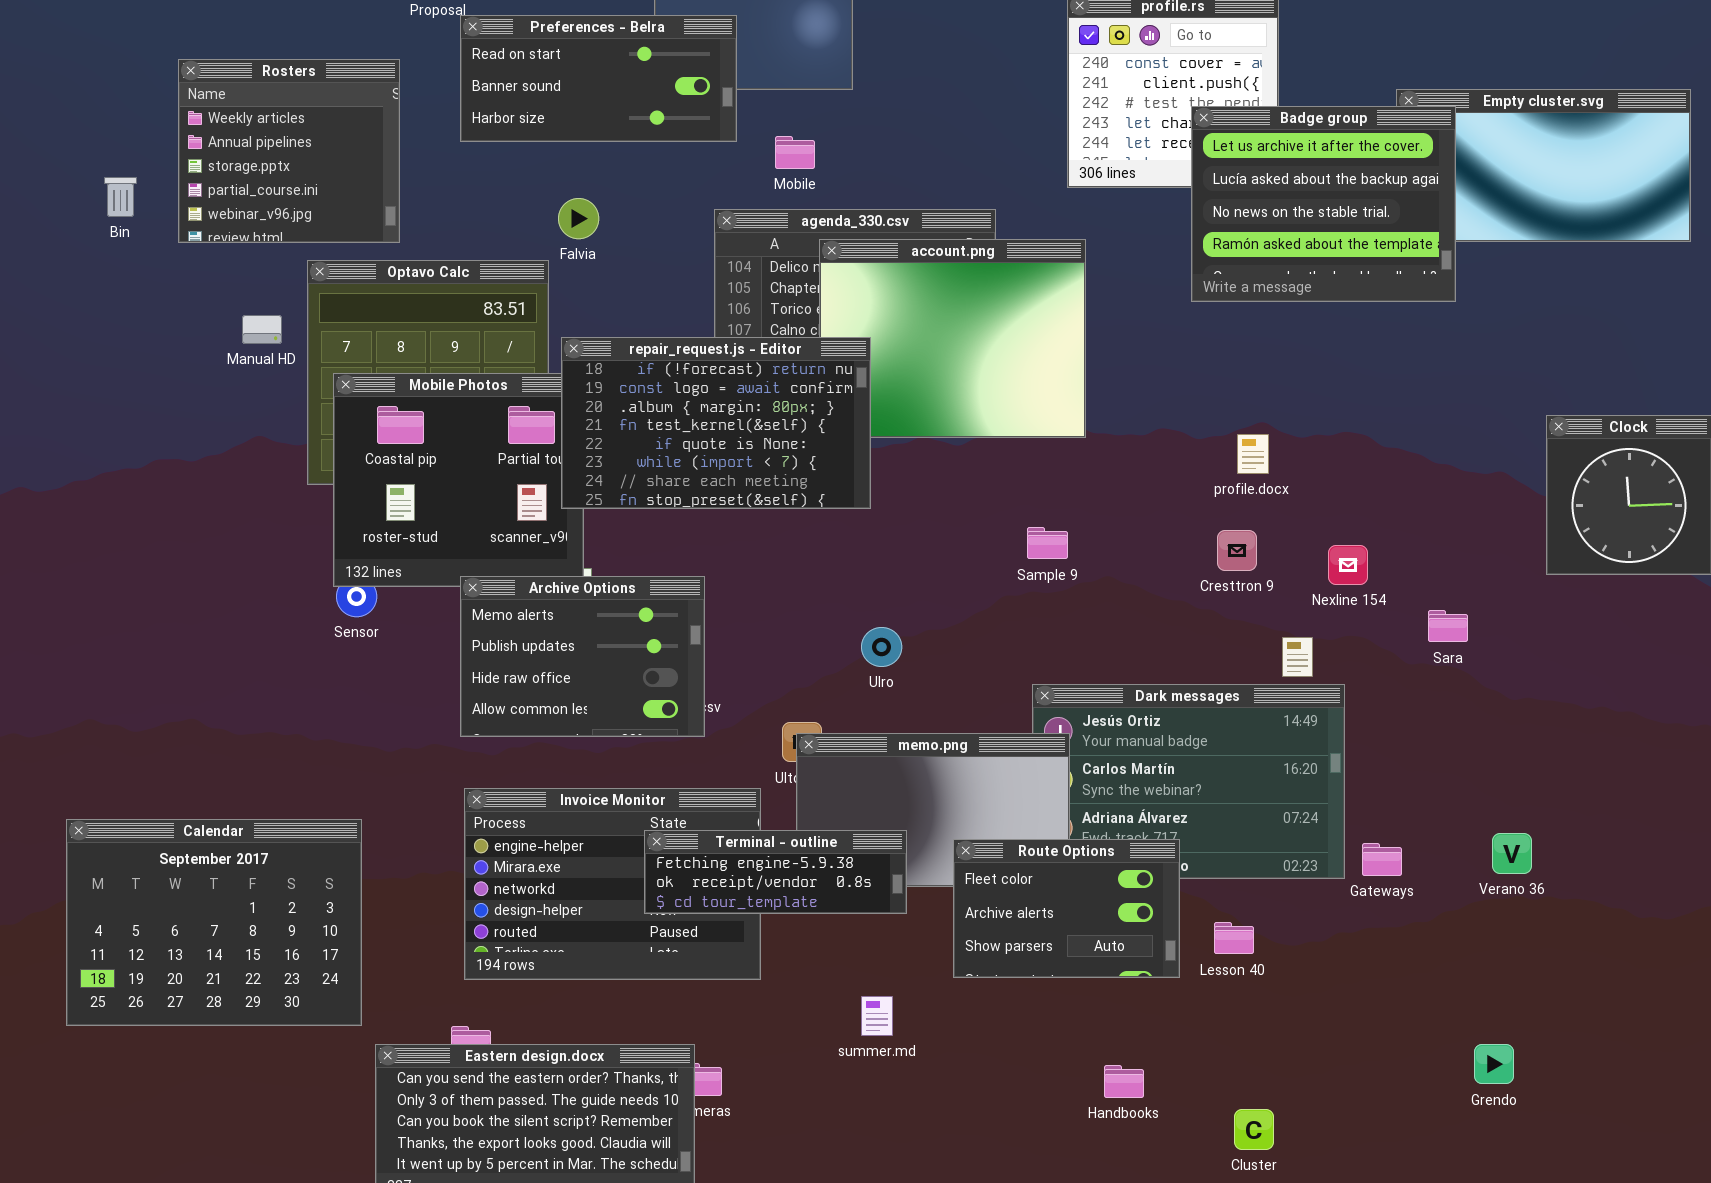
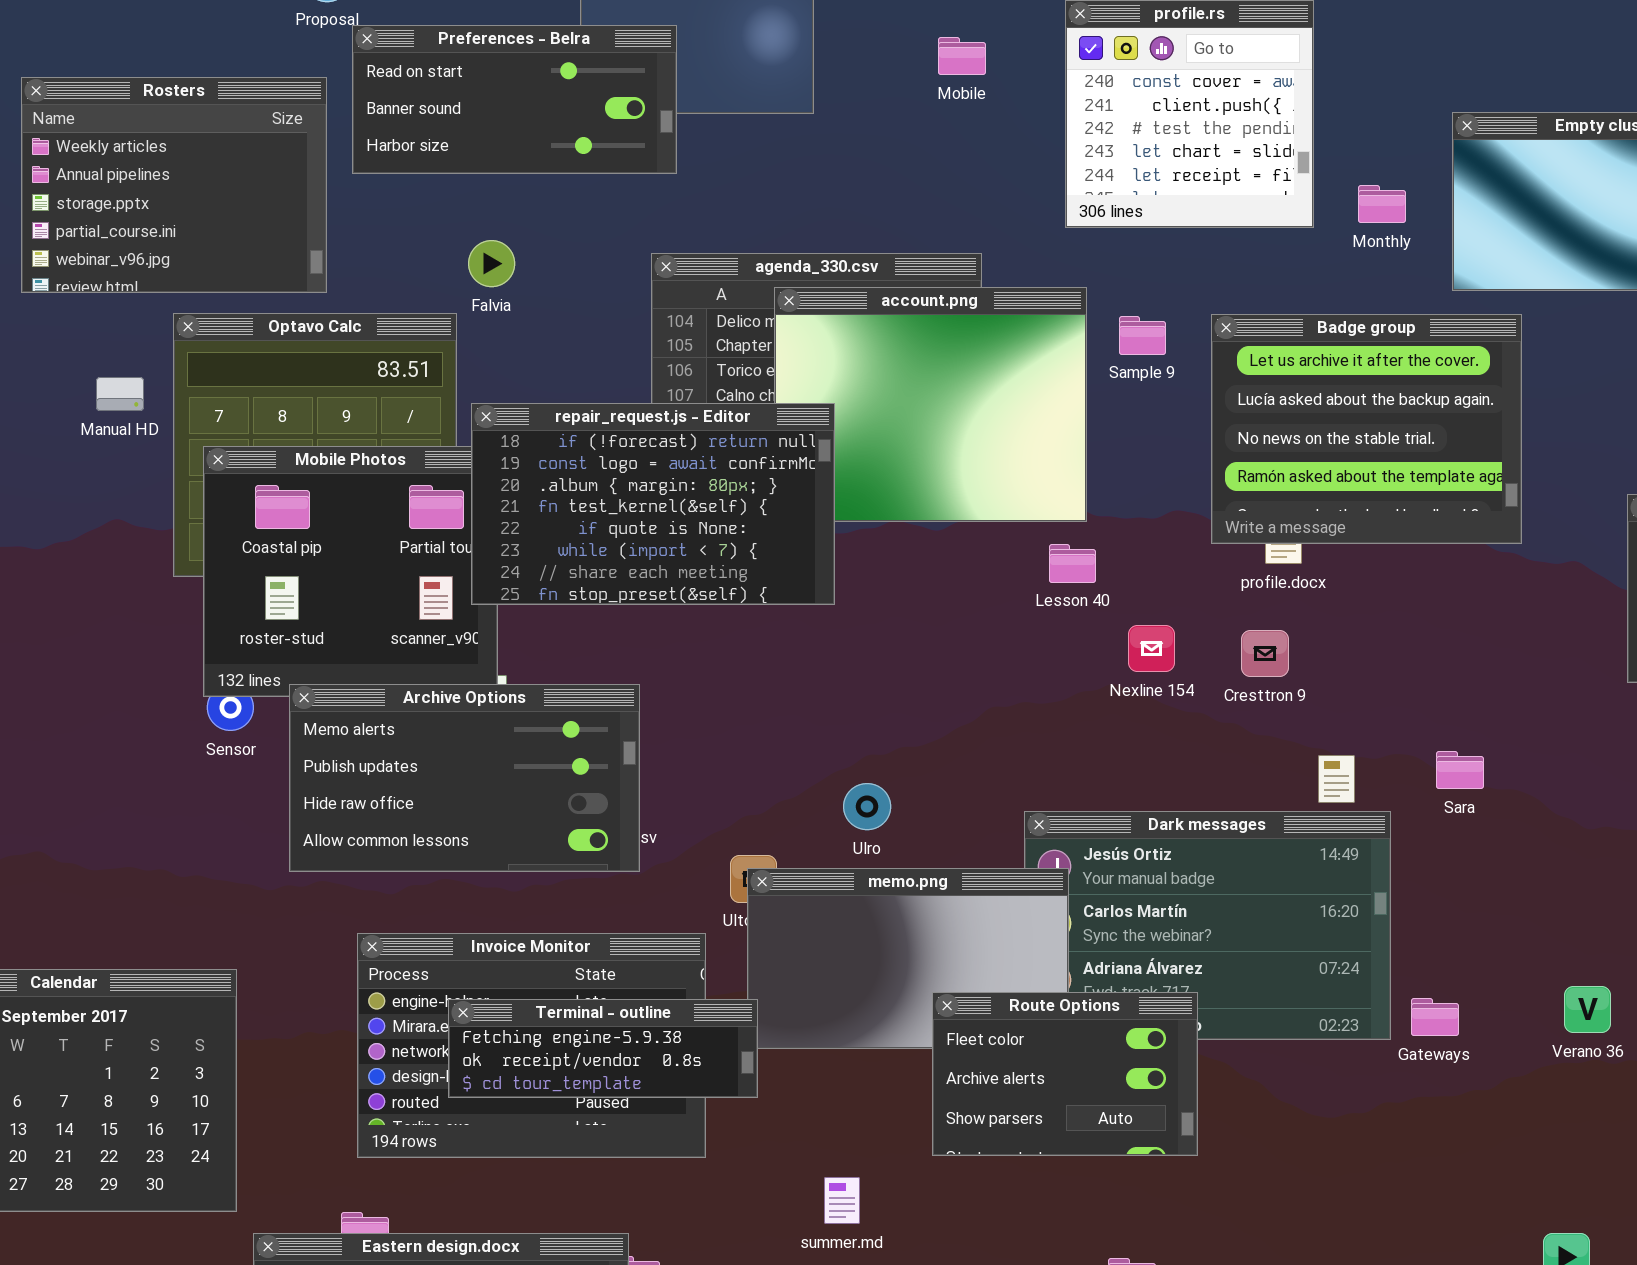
Rosters: [178,59,400,243] -> [21,77,327,293], resized
Badge group: [1191,106,1456,302] -> [1211,314,1522,544], moved
Mobile: [775,136,815,169] -> [938,37,986,75], moved
Sample 9: [1027,527,1068,559] -> [1119,316,1166,355], moved
Nexline 154: [1328,545,1368,585] -> [1128,625,1175,672], moved
Archive Options: [460,576,705,737] -> [289,684,640,872], resized
Sara: [1428,610,1468,642] -> [1436,751,1484,789], moved
Ulro: [861,627,902,667] -> [843,783,891,830], moved
Terminal - outline: [644,830,907,914] -> [448,999,758,1098], moved
Lesson 40: [1214,922,1254,954] -> [1049,544,1096,583], moved

